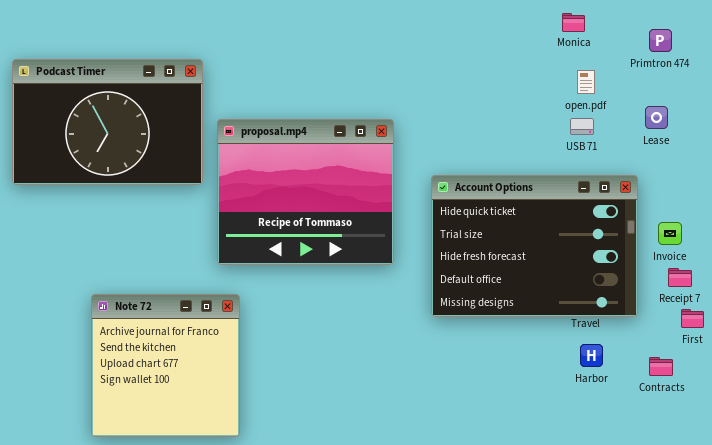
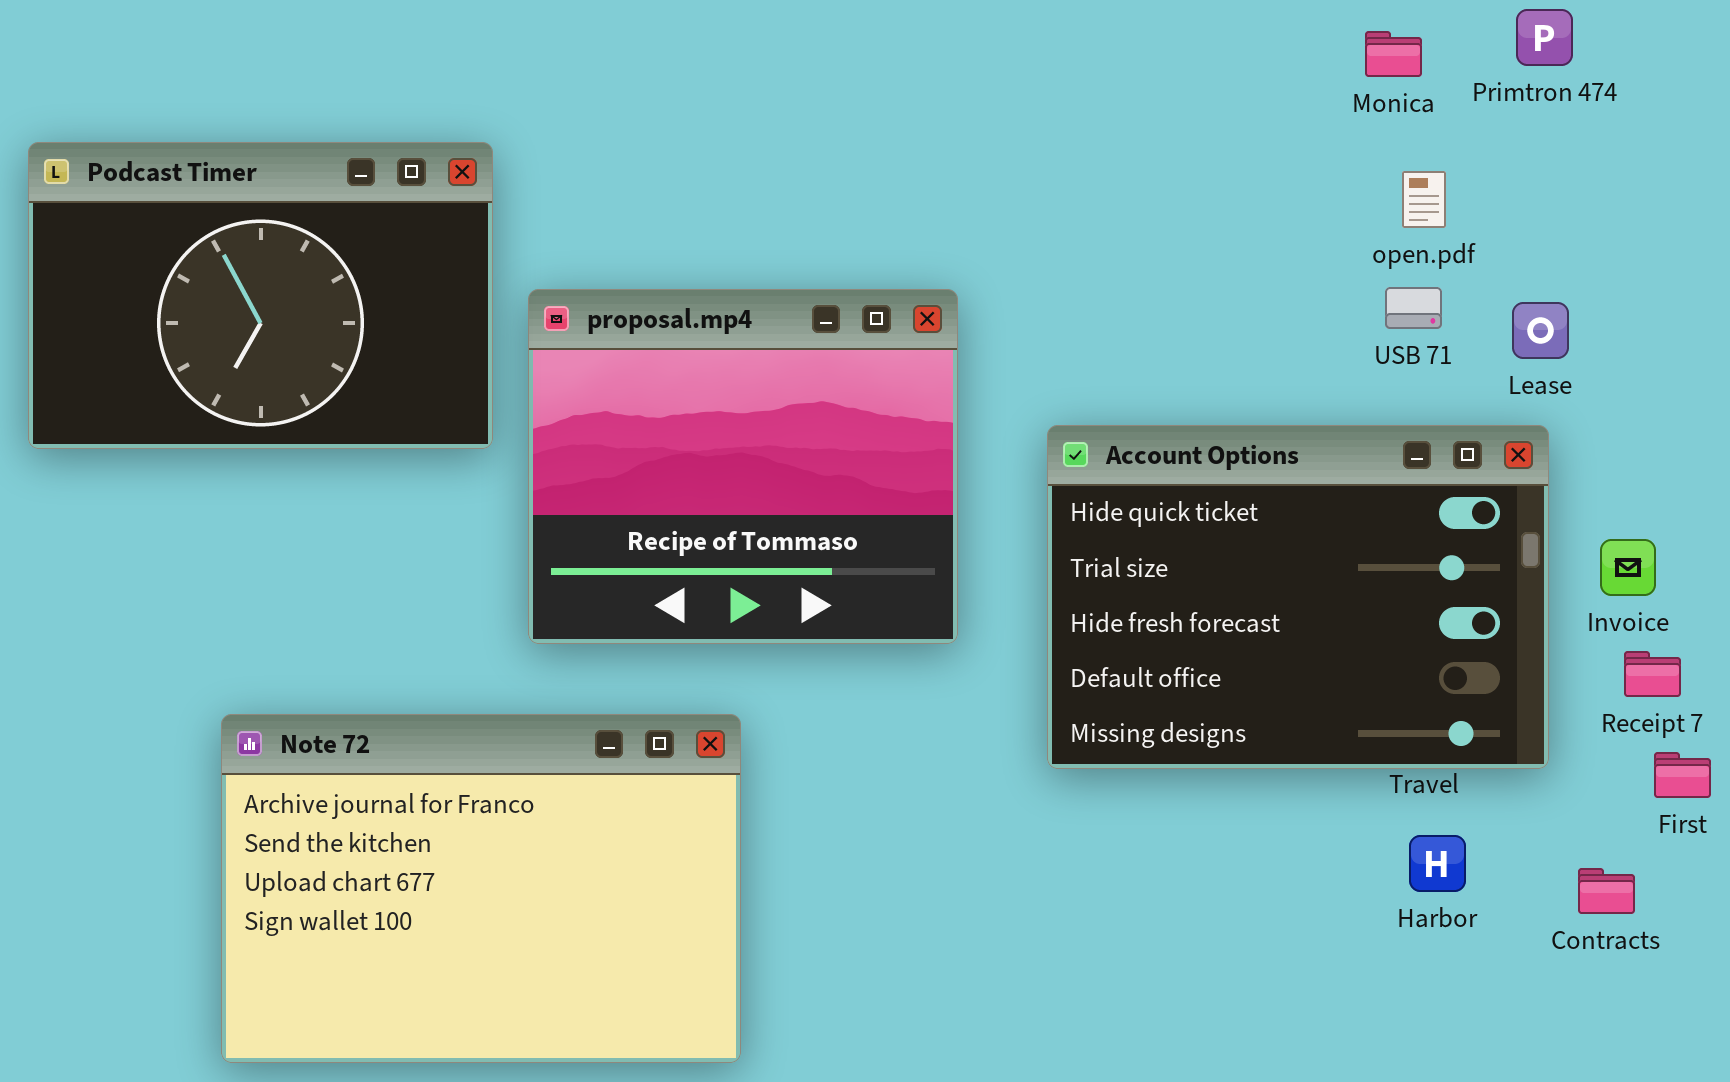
Primtron 474: [649,29,672,52] -> [1516,9,1573,66], moved
Lease: [645,106,668,129] -> [1512,302,1569,359], moved
Note 72: [91,294,240,437] -> [221,714,741,1063], resized

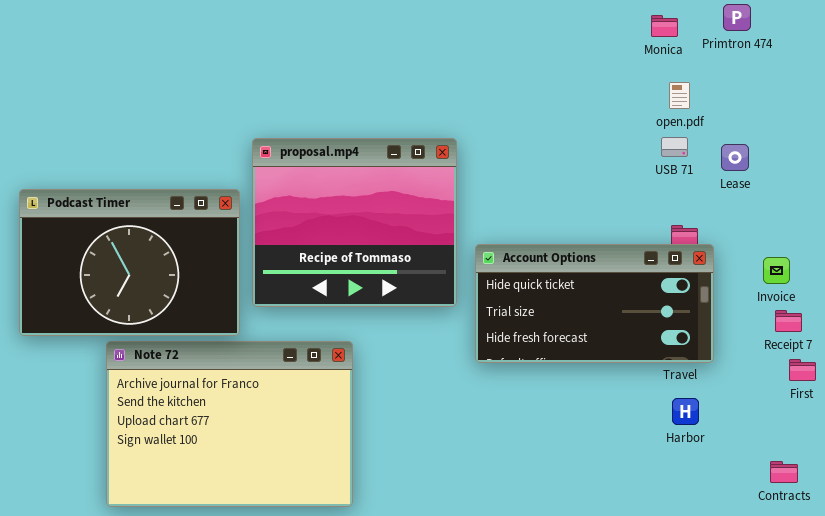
Podcast Timer: [28,142,493,449] -> [19,189,240,336], moved
Account Options: [1047,425,1549,769] -> [475,244,714,363], moved, resized
Contracts: [1578,868,1635,914] -> [770,461,798,483], moved

